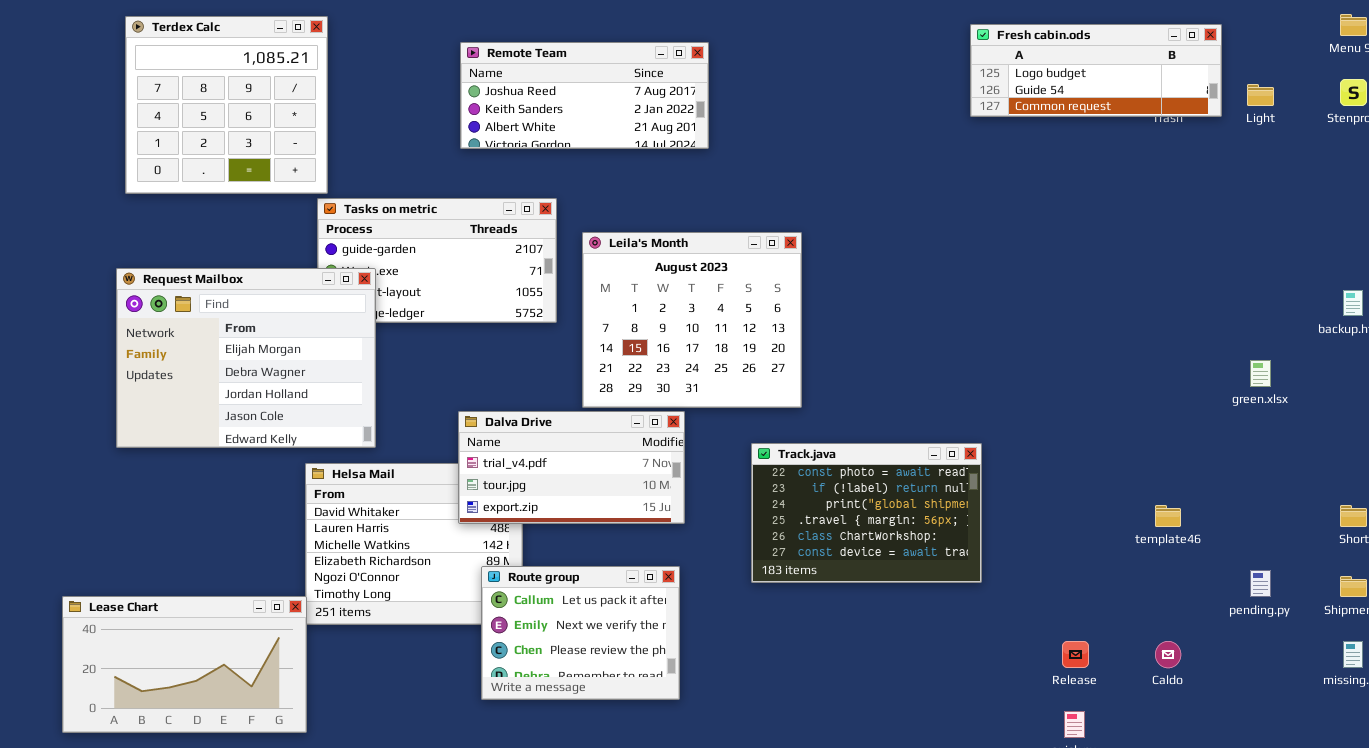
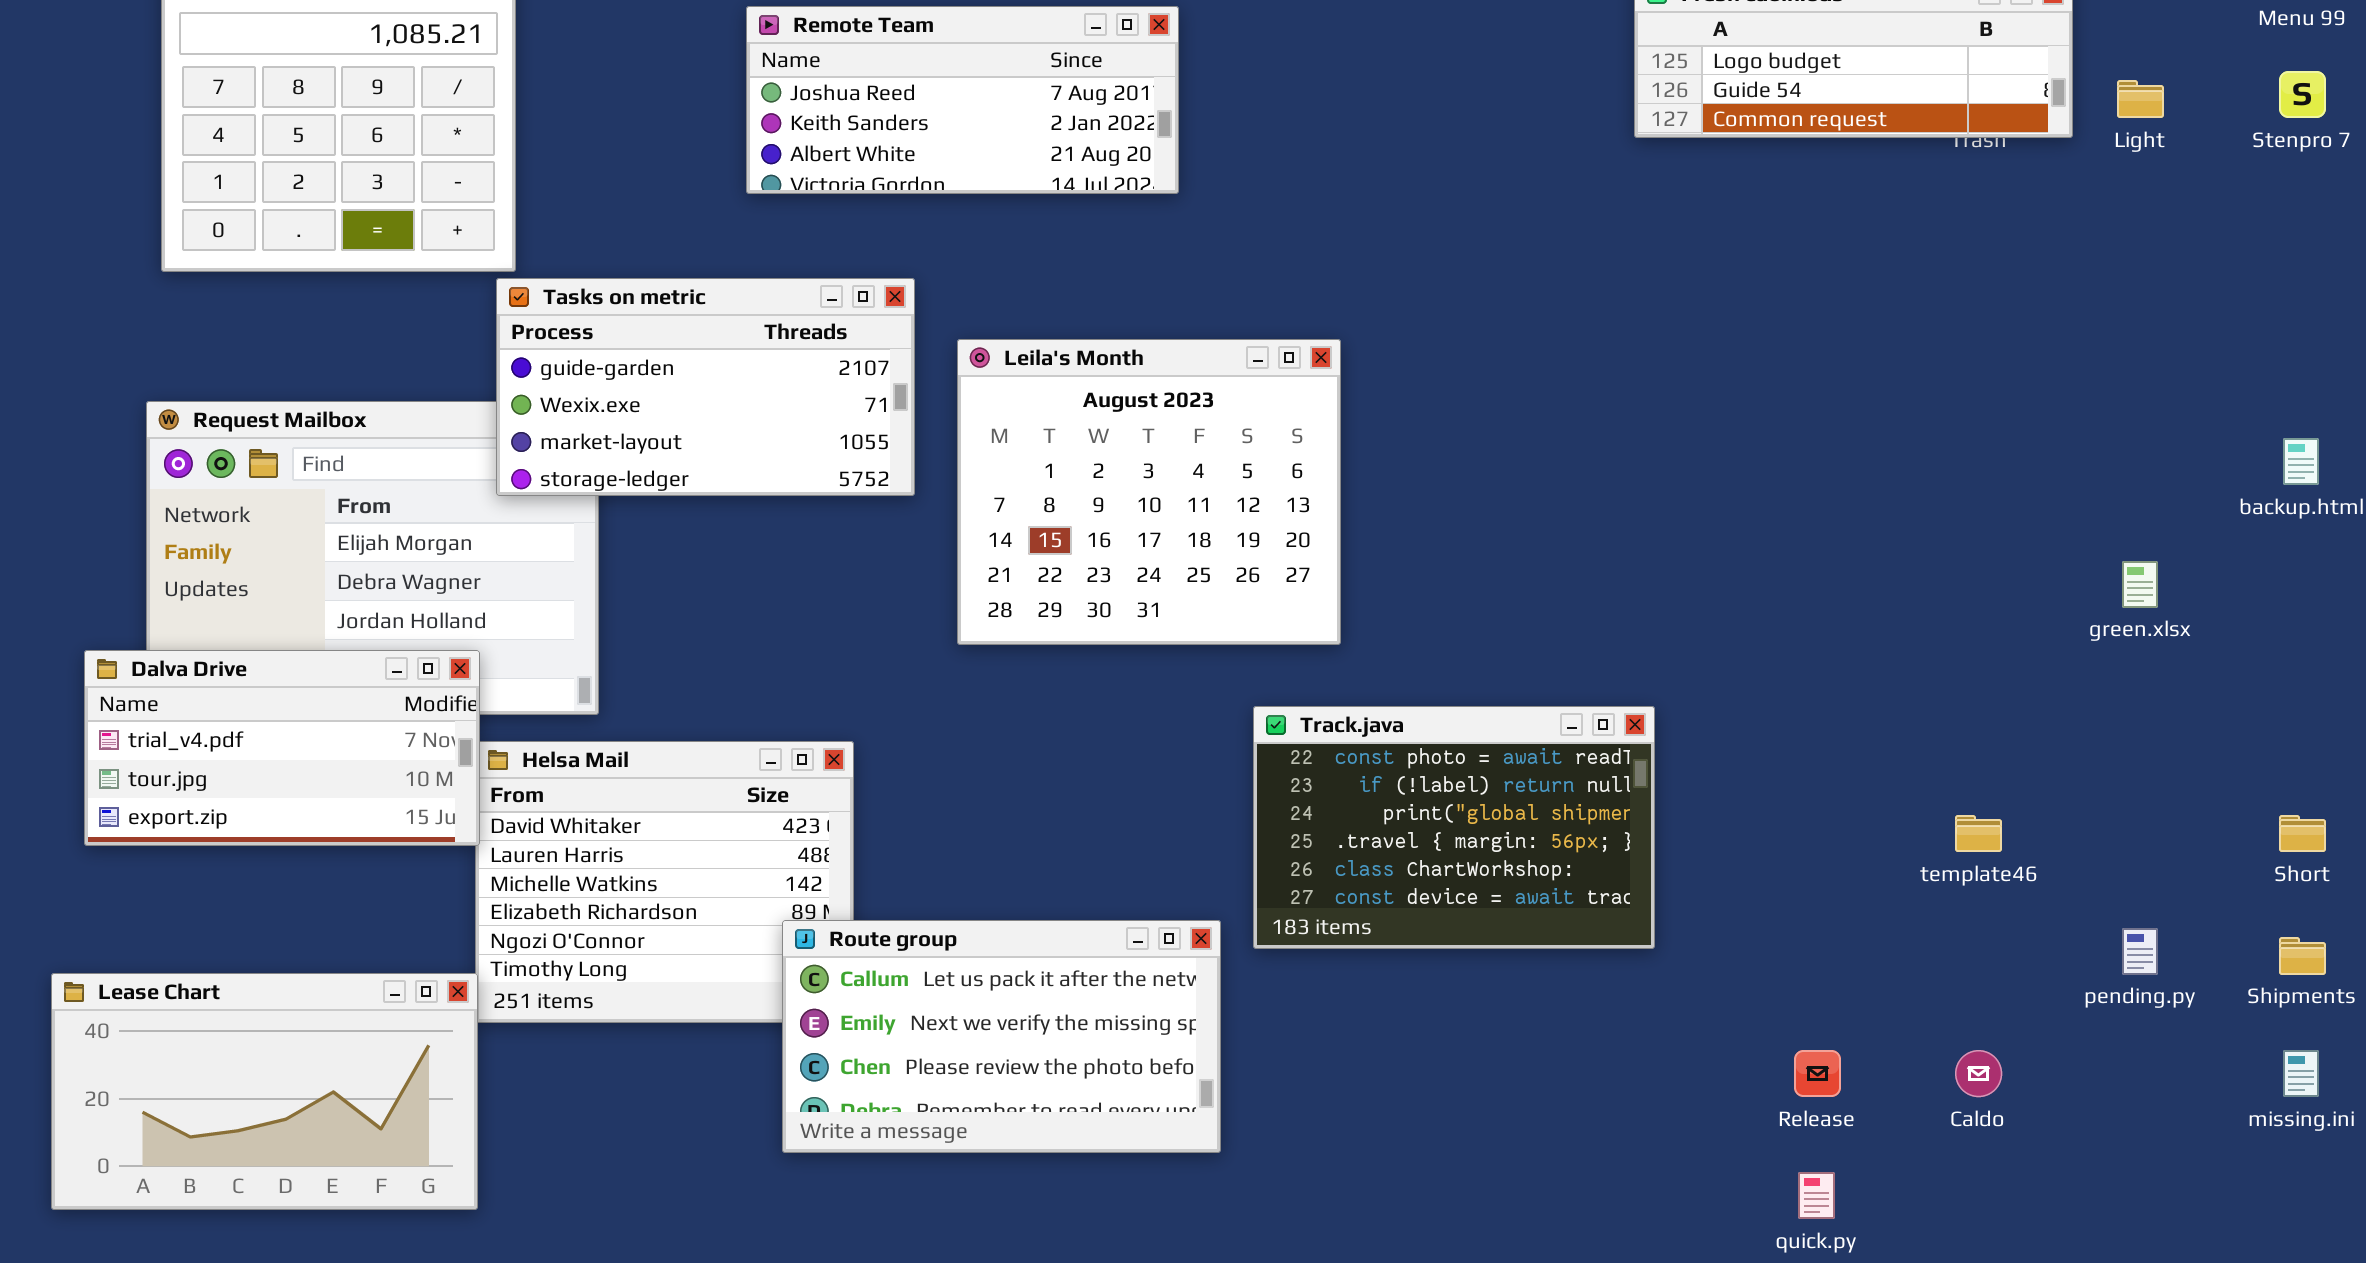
Tasks on metric: [317,198,557,323] -> [496,278,915,496], raised
Dalva Drive: [458,411,685,524] -> [84,650,480,846], moved
Route group: [481,566,680,700] -> [782,920,1221,1153], resized

